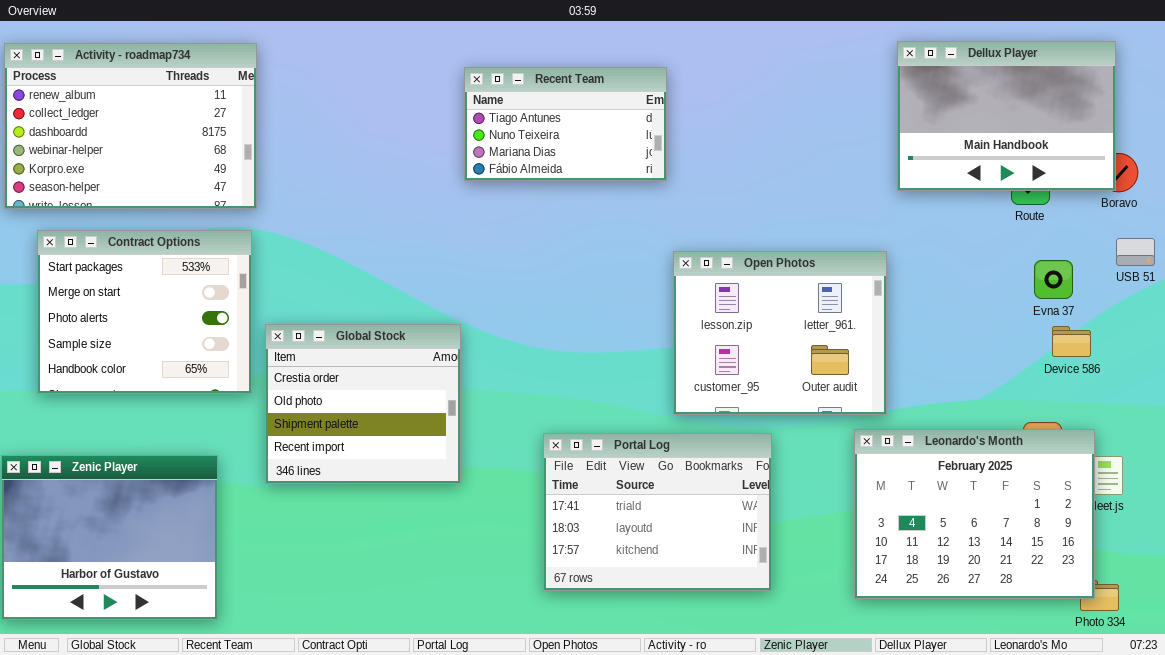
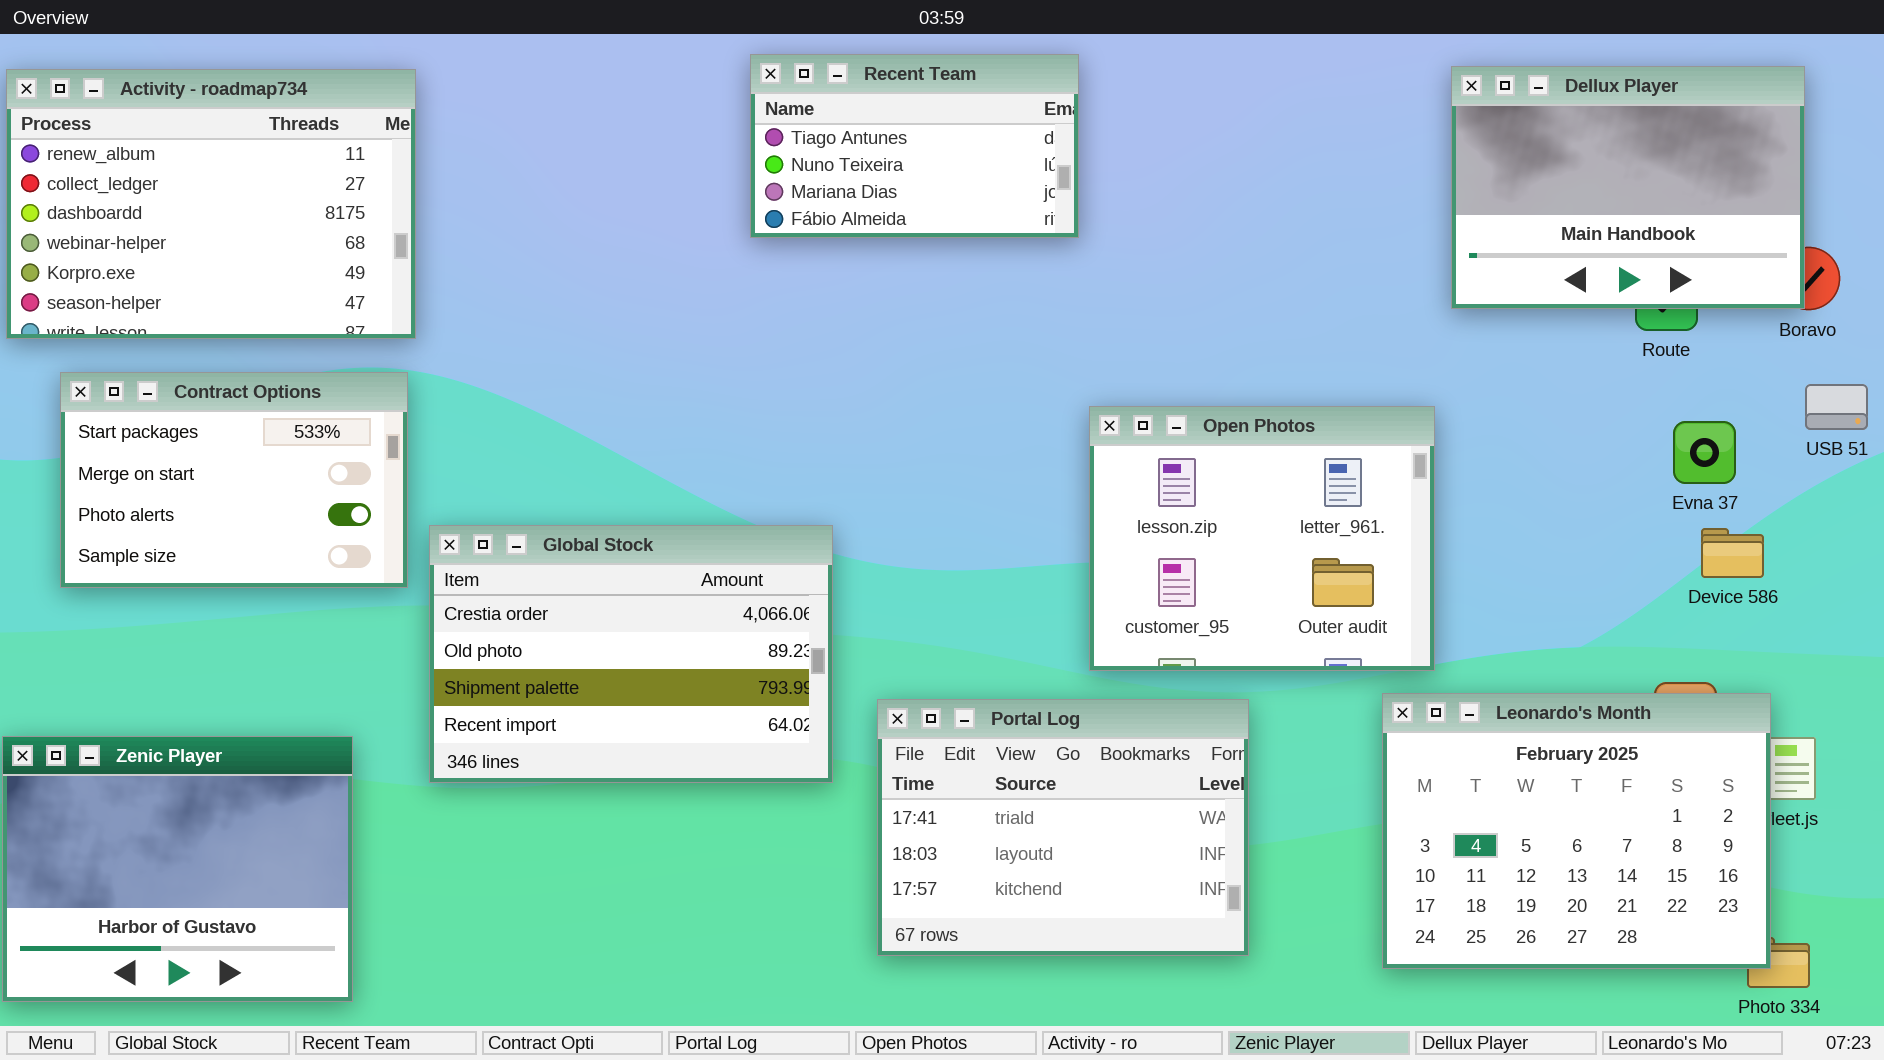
Recent Team: [464,67,667,181] -> [750,54,1079,238], moved
Contract Options: [37,230,252,394] -> [60,372,408,588], resized
Global Stock: [265,324,461,484] -> [429,525,833,783], resized

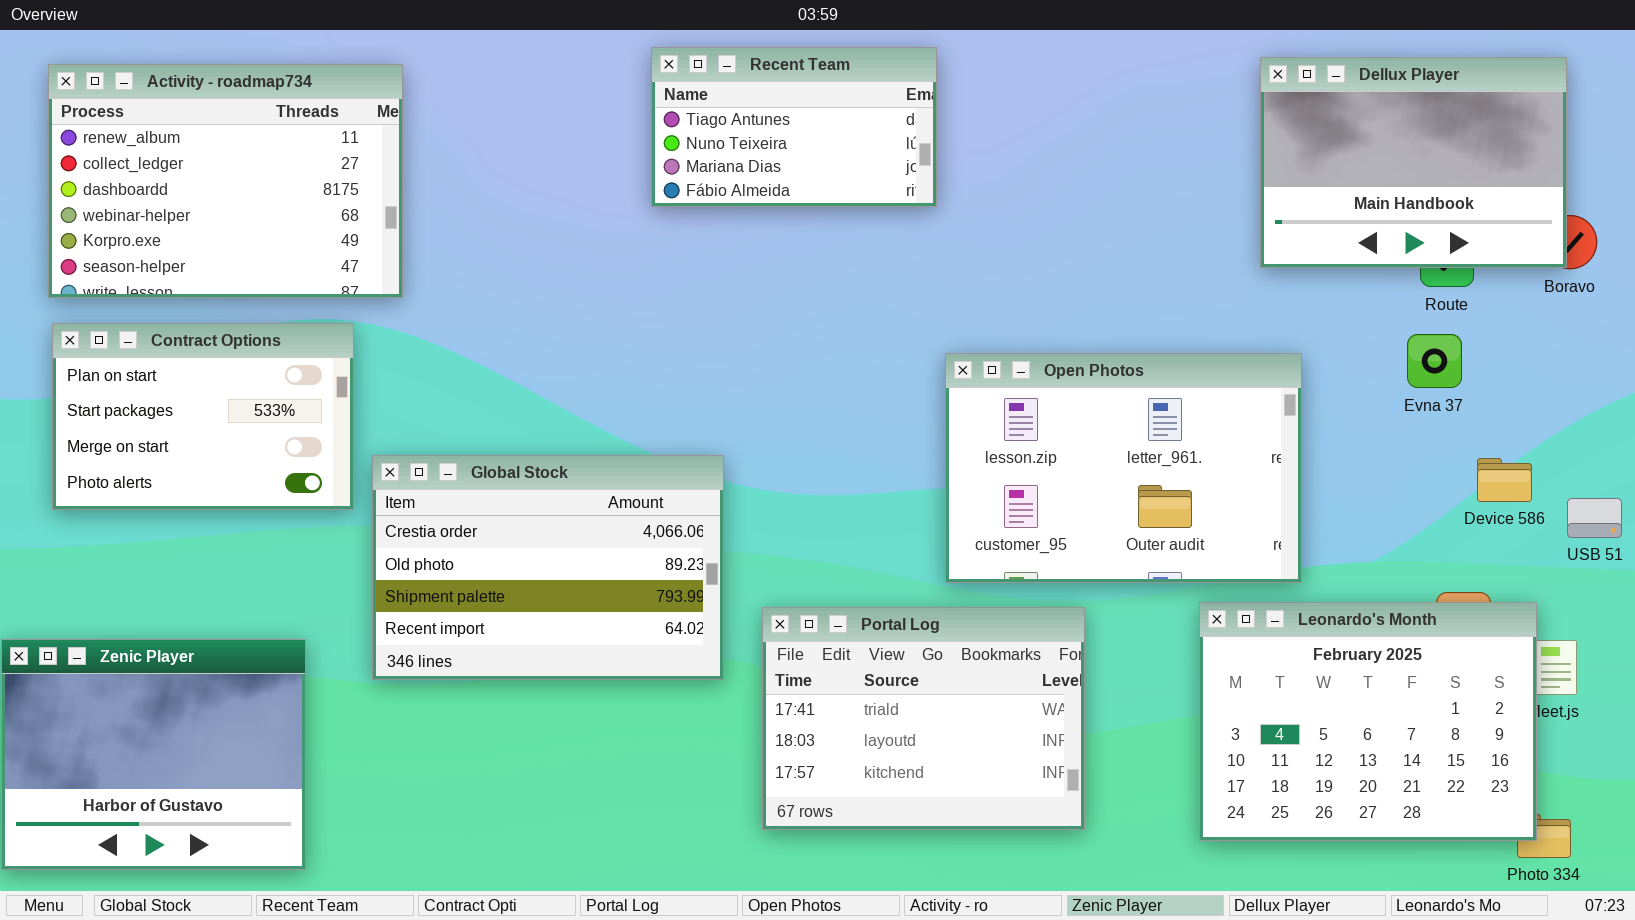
Activity - roadmap734: [6,69,416,339] -> [48,64,403,298], moved
Contract Options: [60,372,408,588] -> [52,323,354,510], scrolled up 1 row
USB 51: [1805,384,1868,430] -> [1567,498,1622,538], moved
Open Photos: [1089,406,1435,671] -> [945,353,1302,583], resized
Evna 37: [1673,421,1736,484] -> [1407,334,1462,388], moved

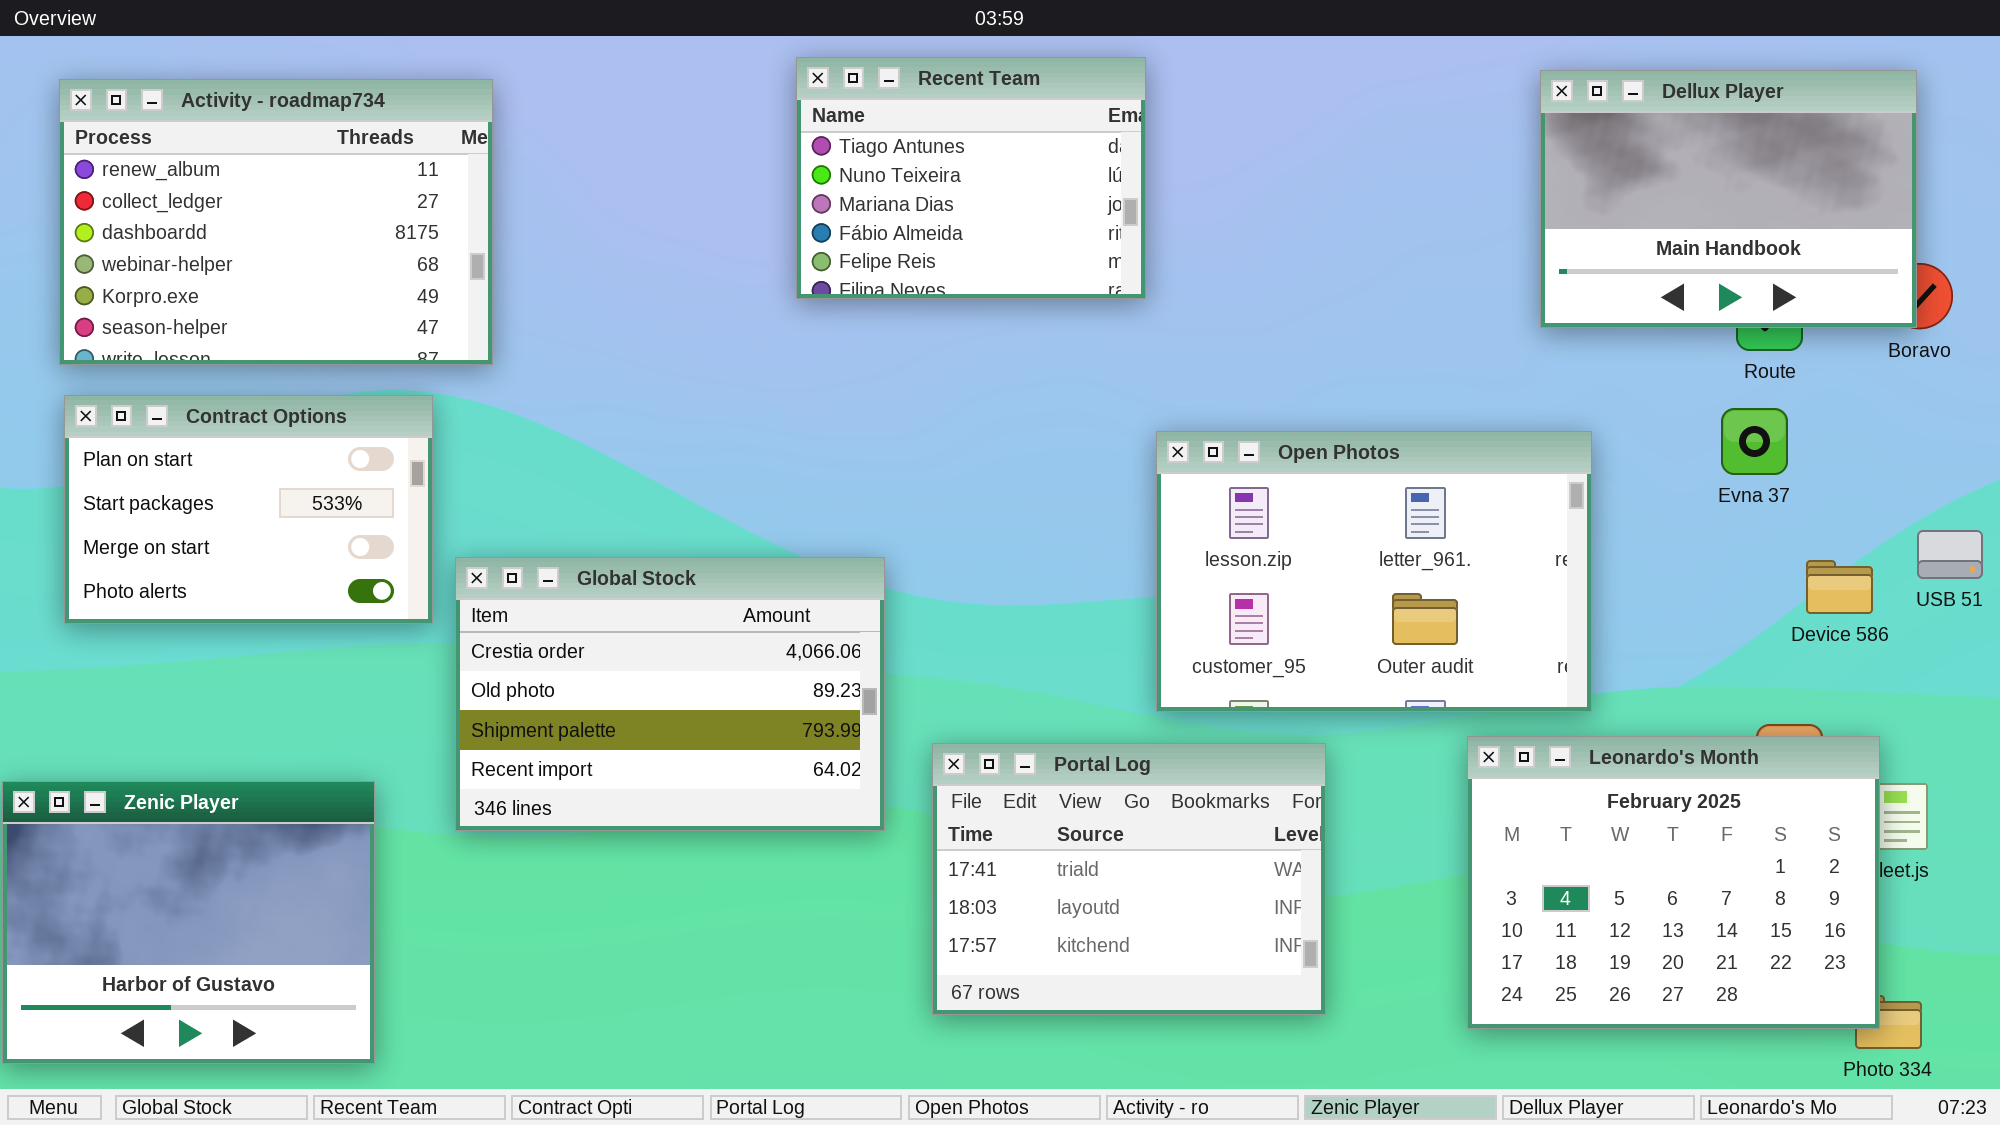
Recent Team: [651,47,937,207] -> [796,57,1146,299], resized
USB 51: [1567,498,1622,538] -> [1917,530,1983,579], moved

